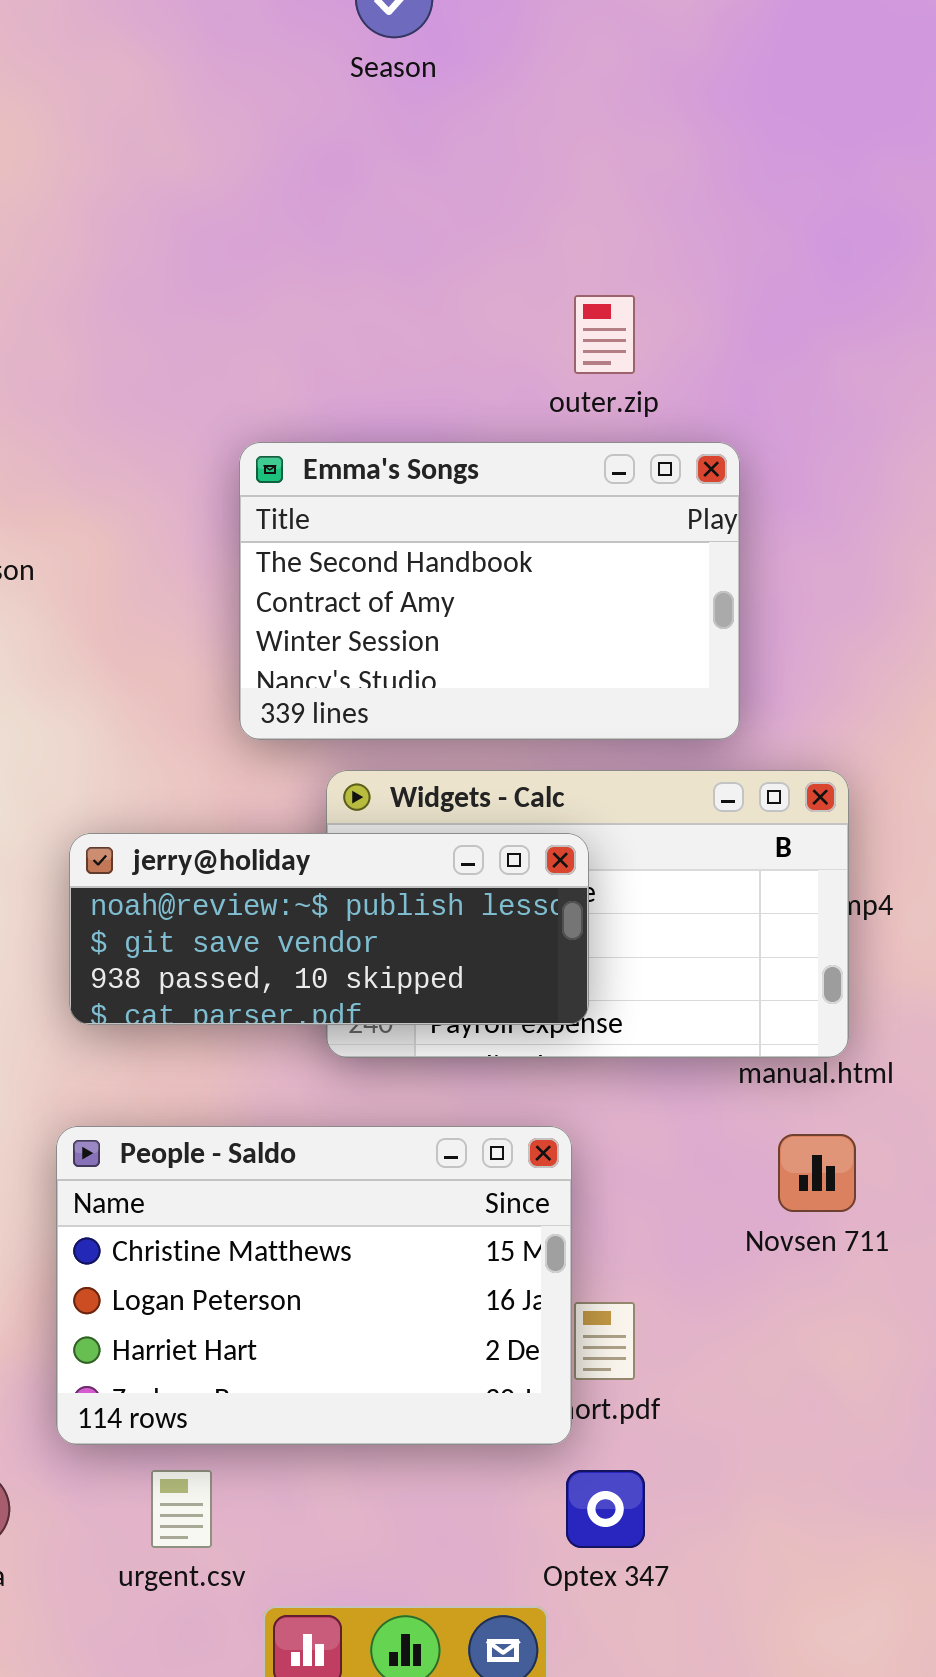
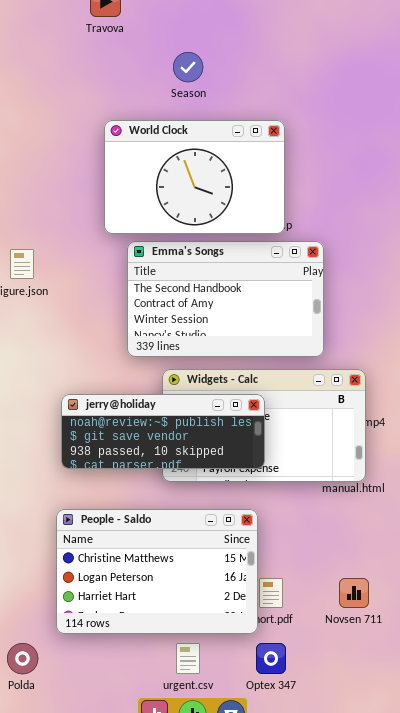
World Clock: none -> [104,120,285,234], opened
Novsen 711: [778,1134,856,1212] -> [339,578,369,608], moved
urgent.csv: [151,1470,212,1548] -> [176,643,200,674], moved

